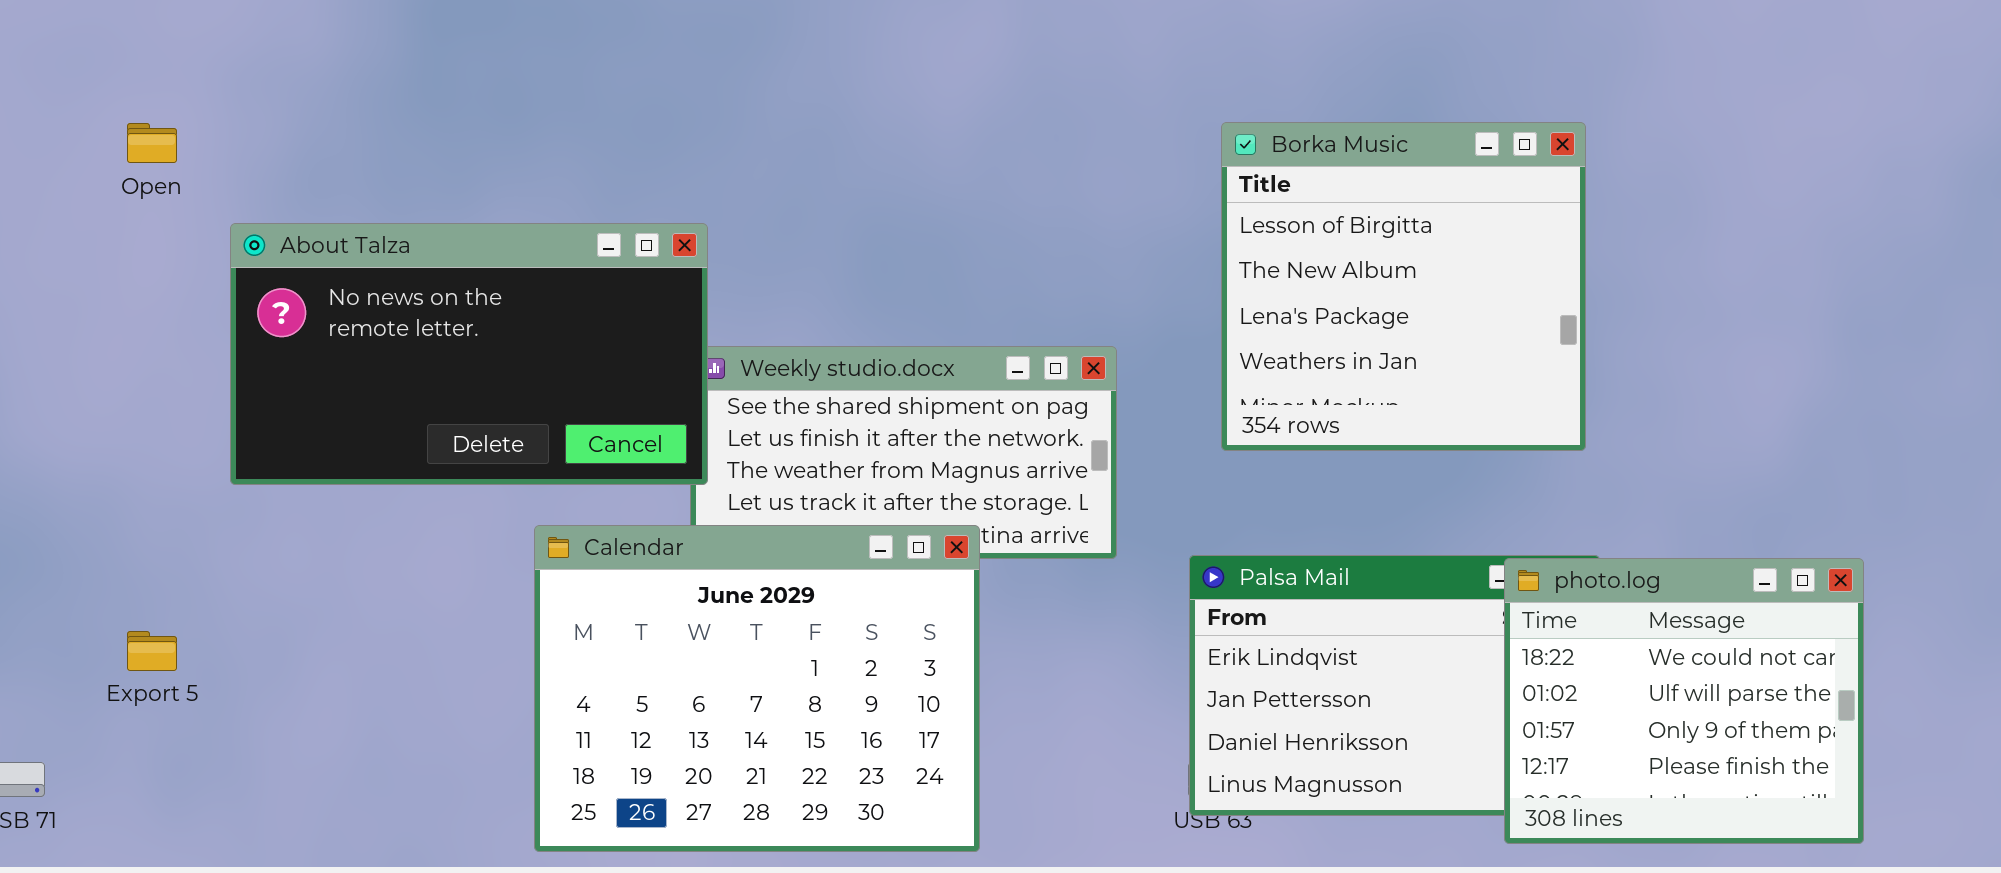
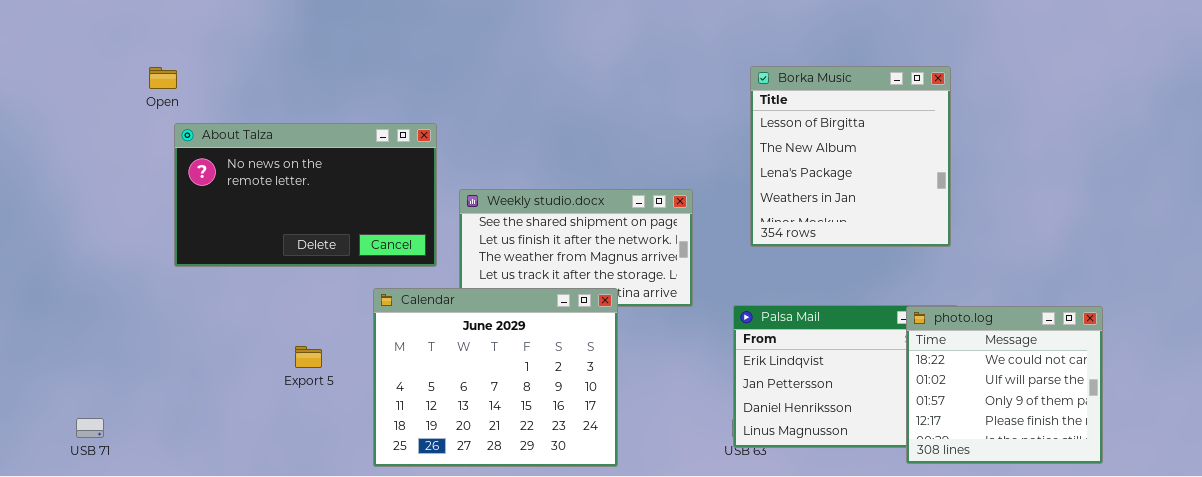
About Talza: [230,223,708,485] -> [174,123,437,267], moved
Export 5: [127,631,177,671] -> [295,346,322,368], moved

